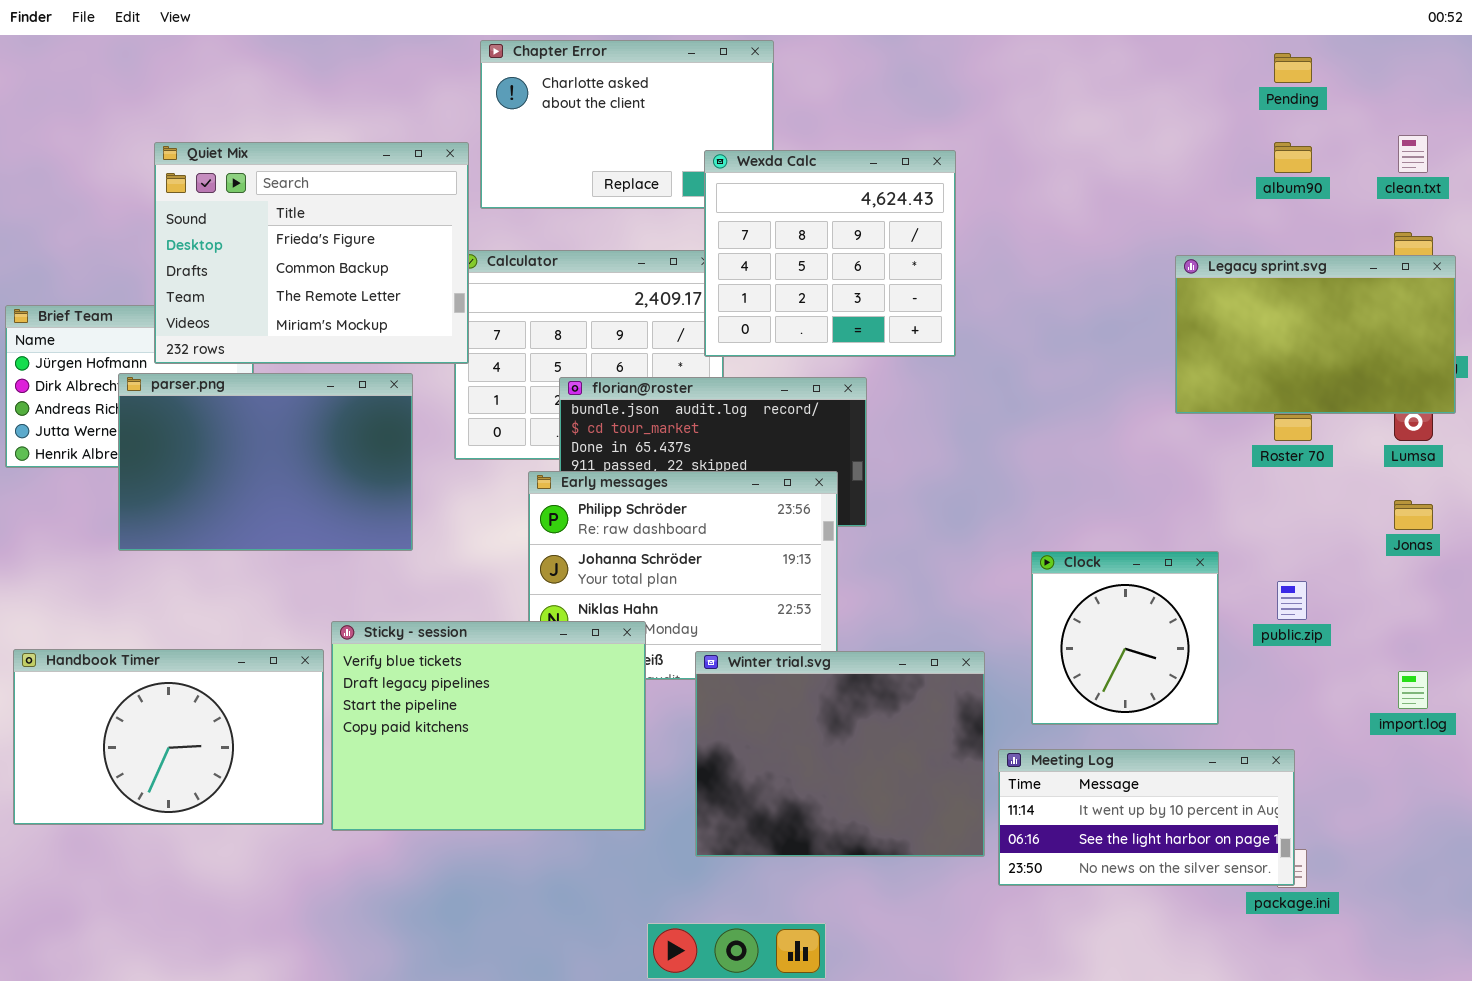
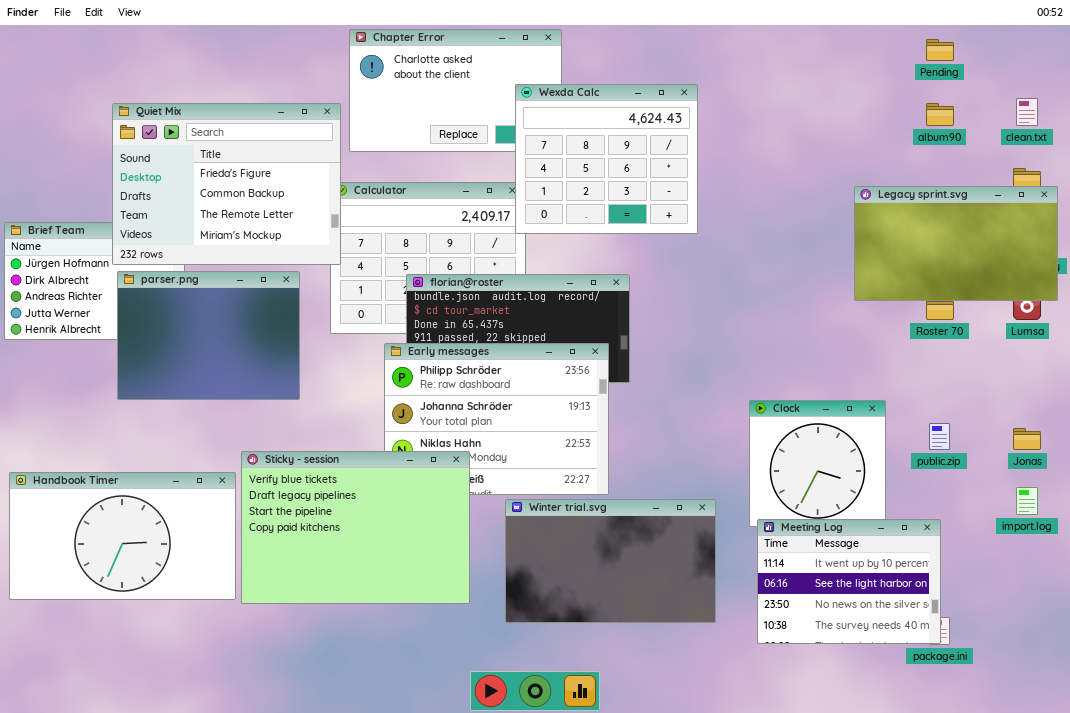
Wexda Calc: [704,150,956,357] -> [515,84,698,234], moved
parser.png: [118,373,413,551] -> [117,271,300,400], resized
Jonas: [1394,500,1433,530] -> [1013,428,1041,450], moved
Winter trial.svg: [695,651,985,857] -> [505,499,716,623], resized
Meeting Log: [998,749,1295,886] -> [757,519,941,644], resized

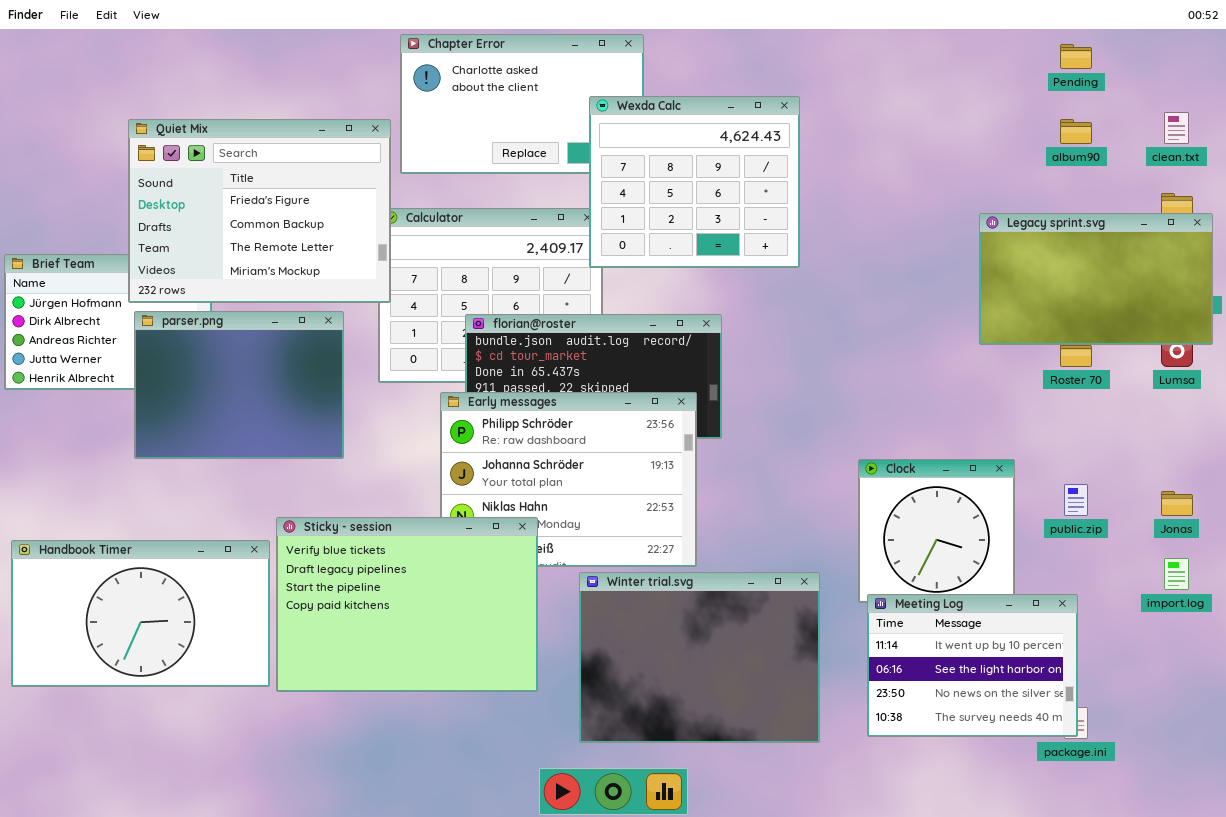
Winter trial.svg: [505,499,716,623] -> [579,572,820,743], resized

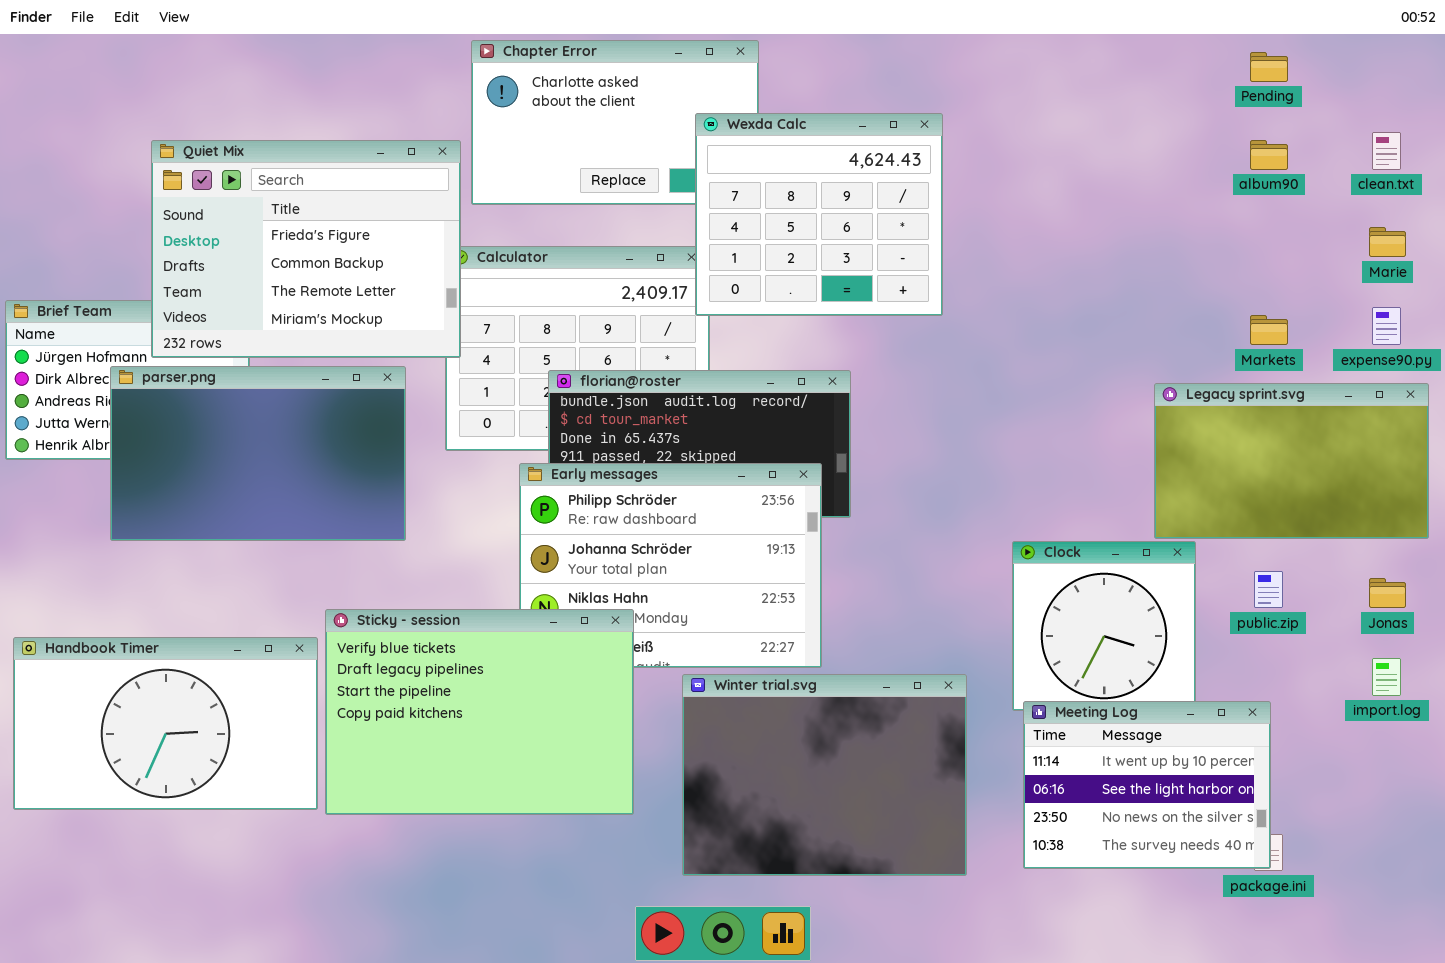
Legacy sprint.svg: [979,213,1213,345] -> [1154,383,1429,539], moved
parser.png: [134,311,344,459] -> [110,366,406,541], resized

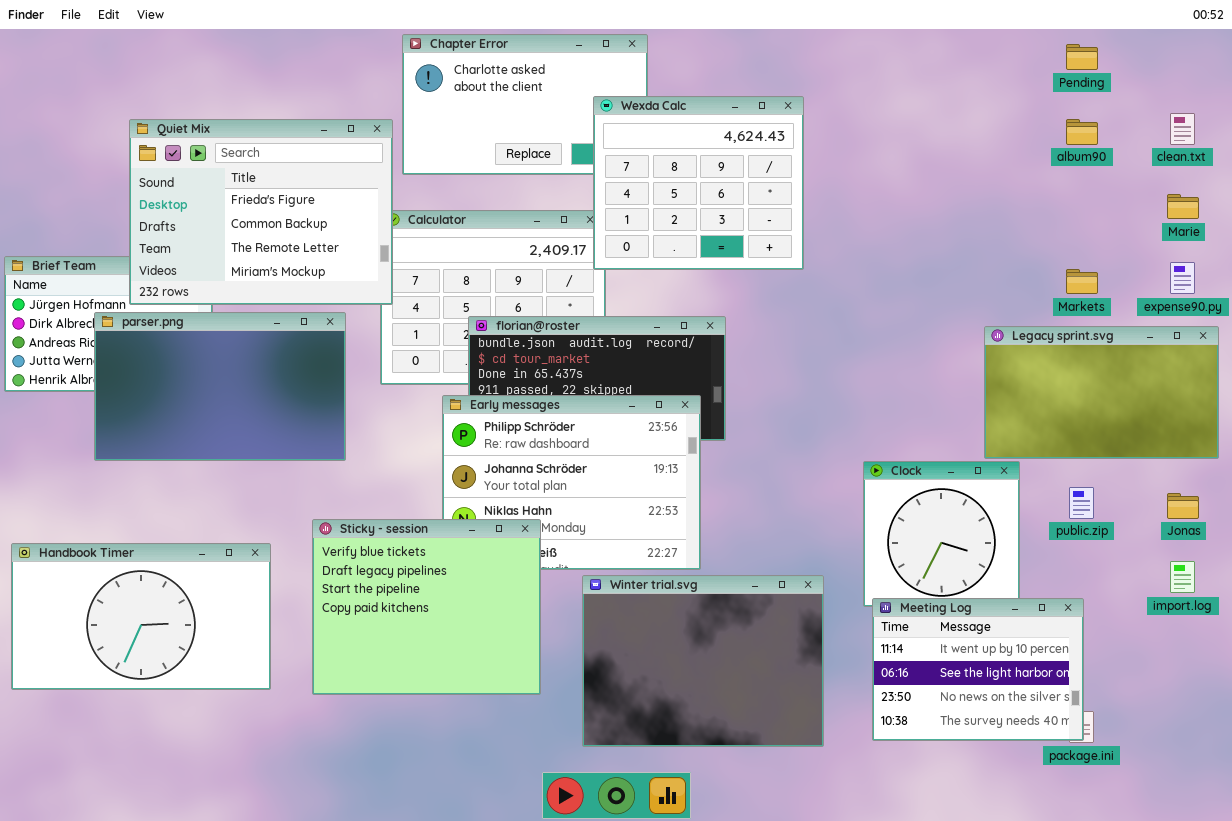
Sticky - session: [325,609,634,815] -> [312,519,541,695], resized

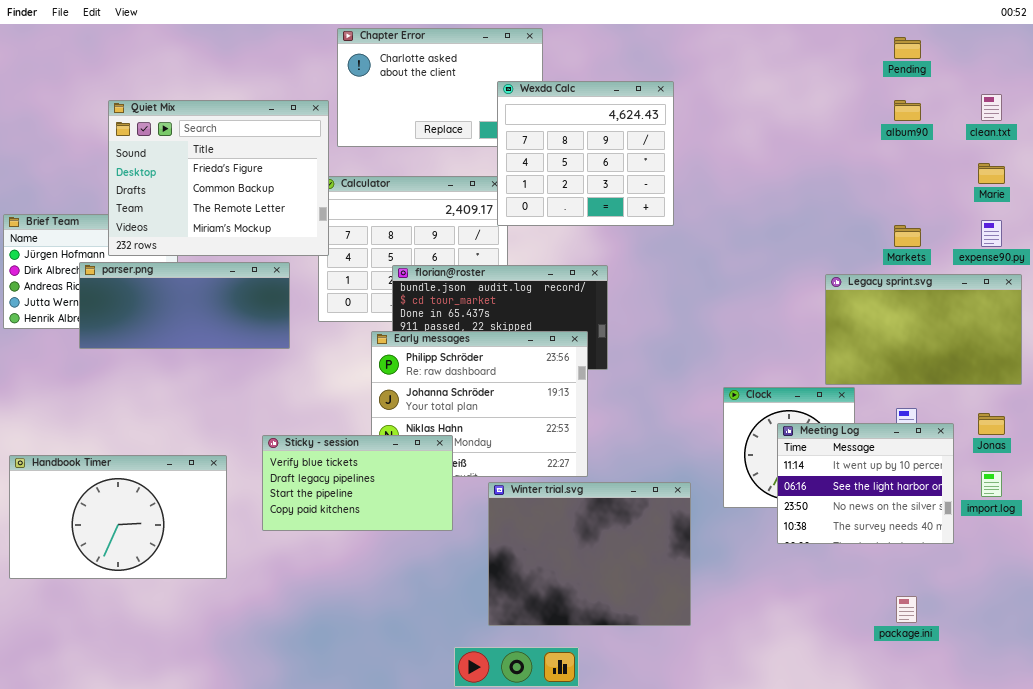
parser.png: [94,312,346,461] -> [79,262,290,349], resized
Sticky - session: [312,519,541,695] -> [262,435,453,531], resized
Meeting Log: [872,598,1084,741] -> [777,423,954,544], moved

